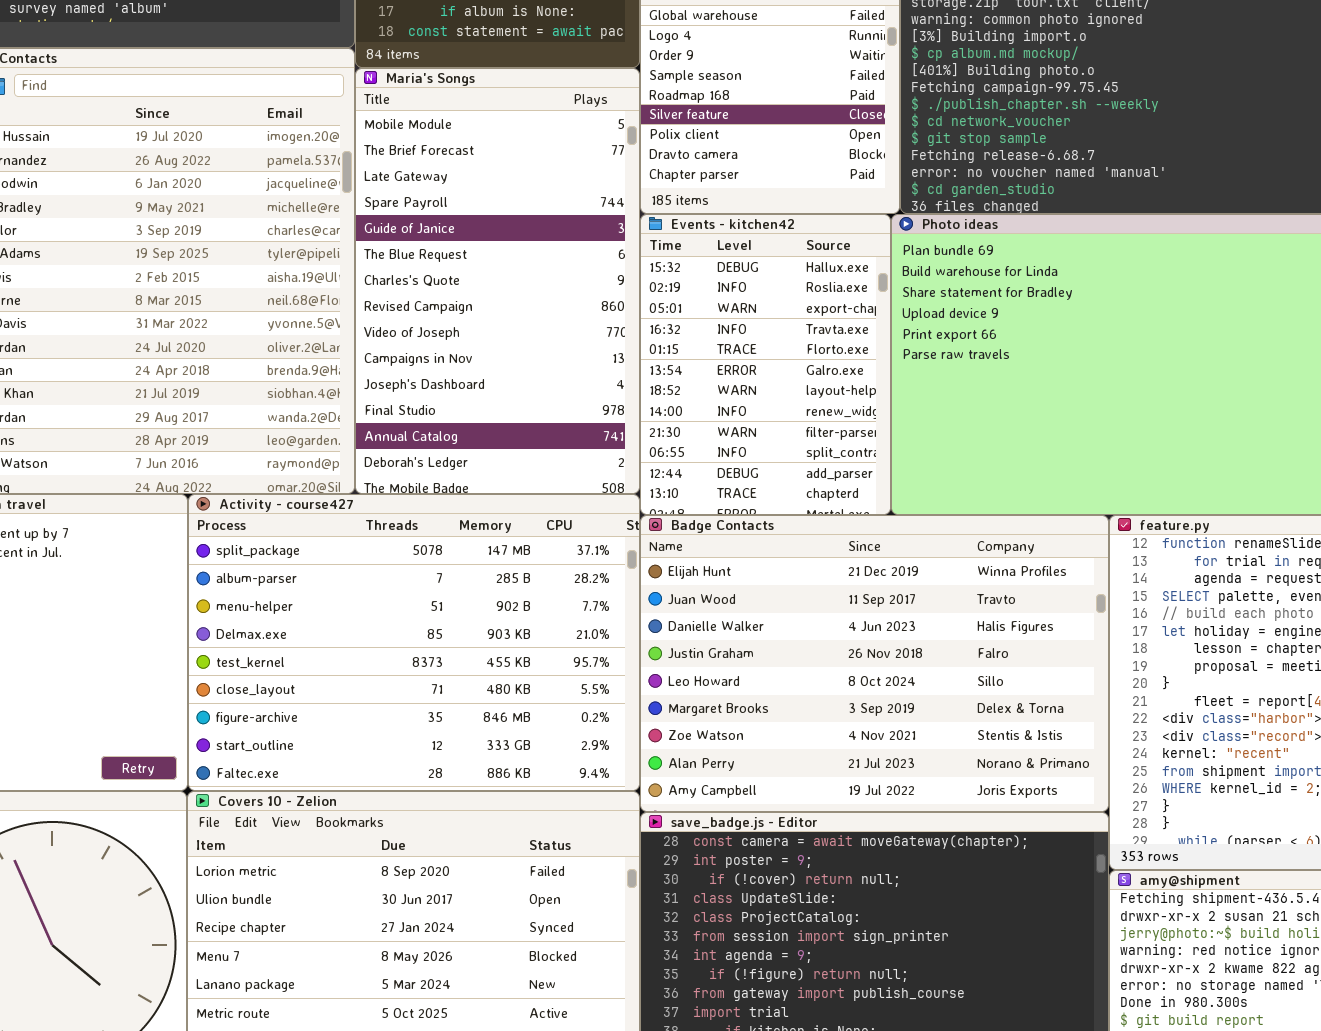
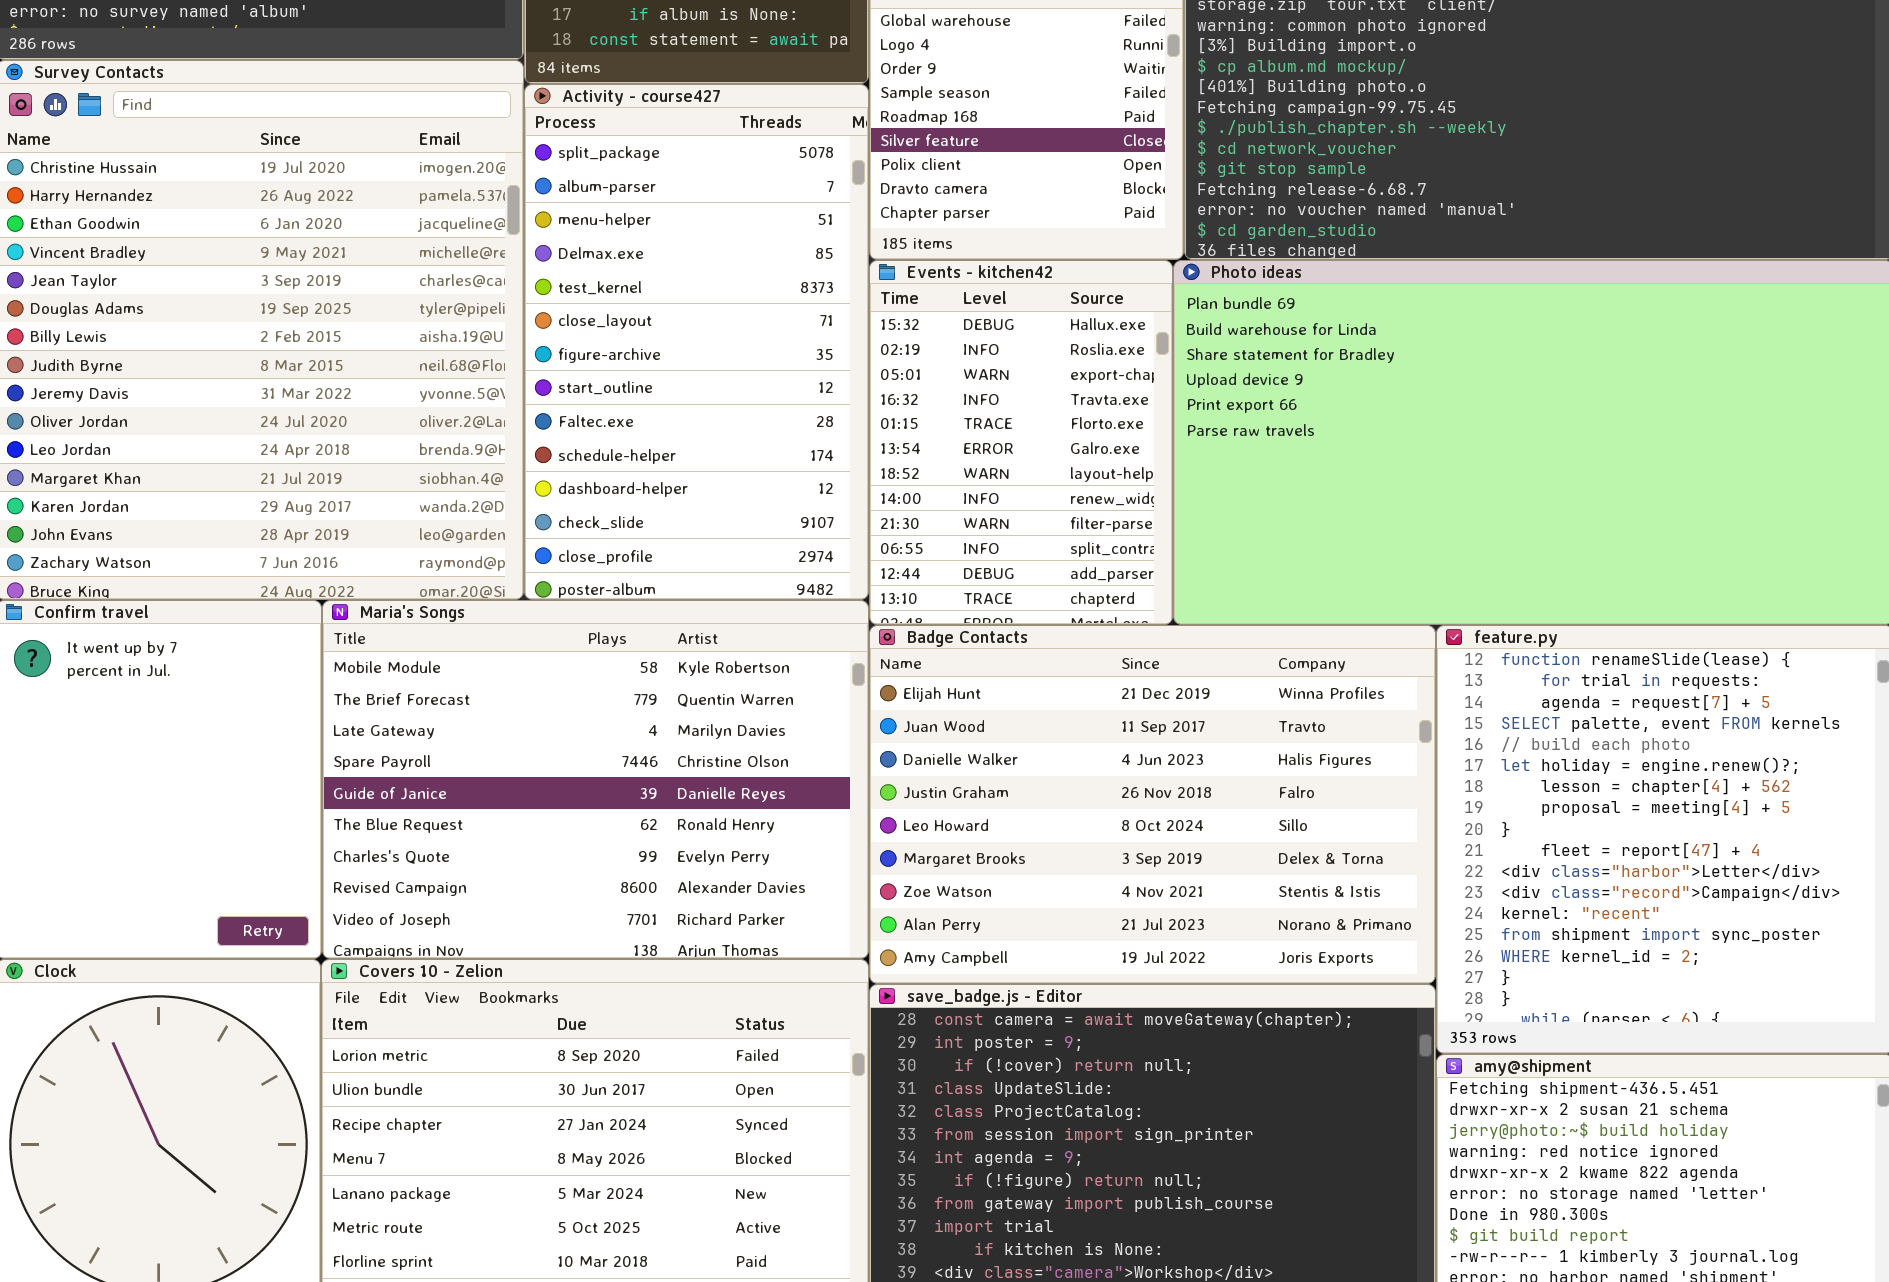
Maria's Songs: [355,68,640,494] -> [322,600,869,959], moved, resized
Activity - course427: [188,494,640,791] -> [524,84,869,600], moved, resized

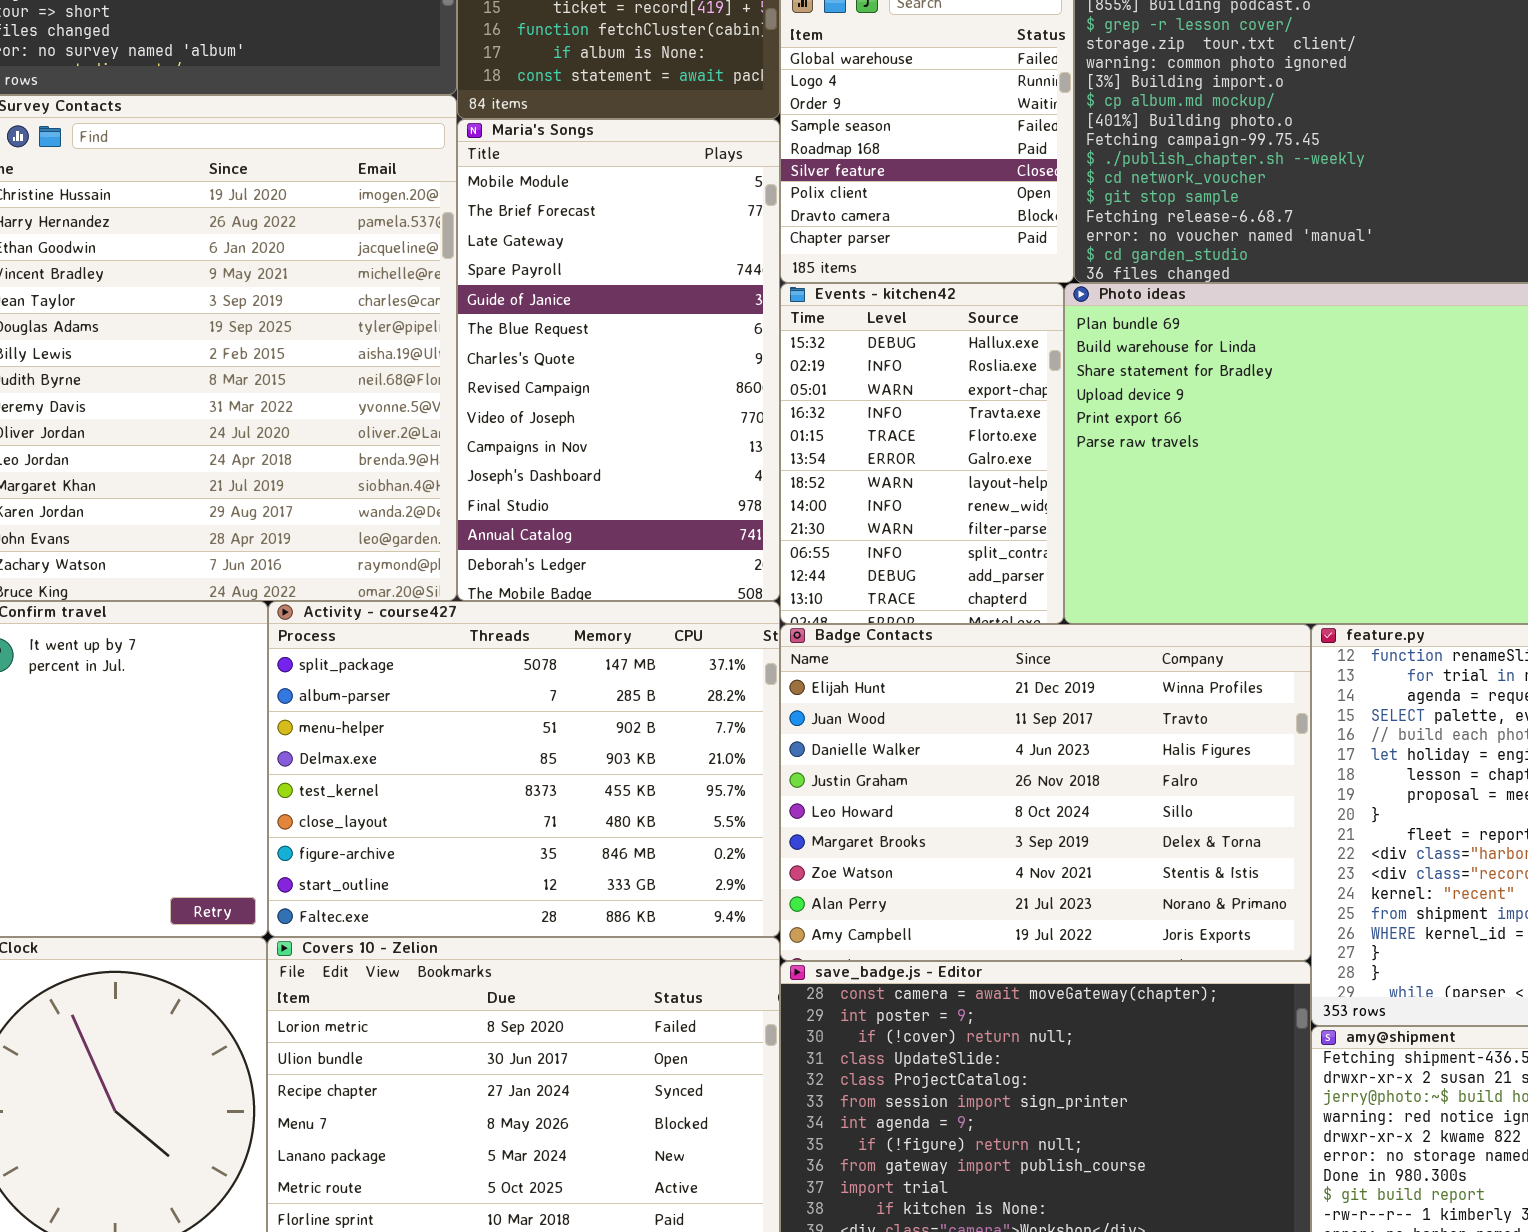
Activity - course427: [524,84,869,600] -> [268,601,780,937], moved, resized
Maria's Songs: [322,600,869,959] -> [457,119,780,601], moved, resized

